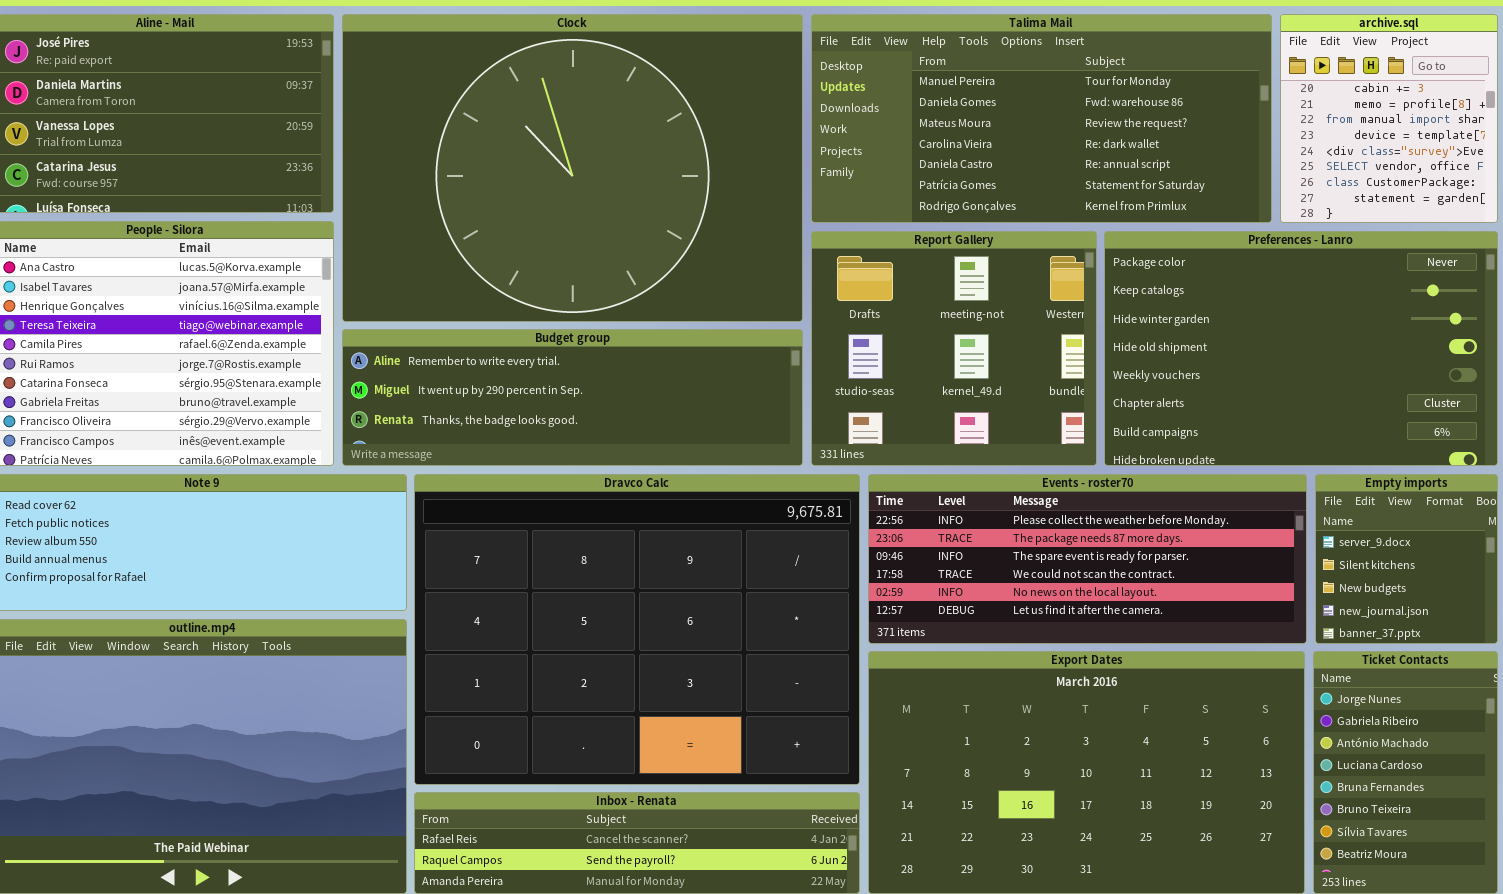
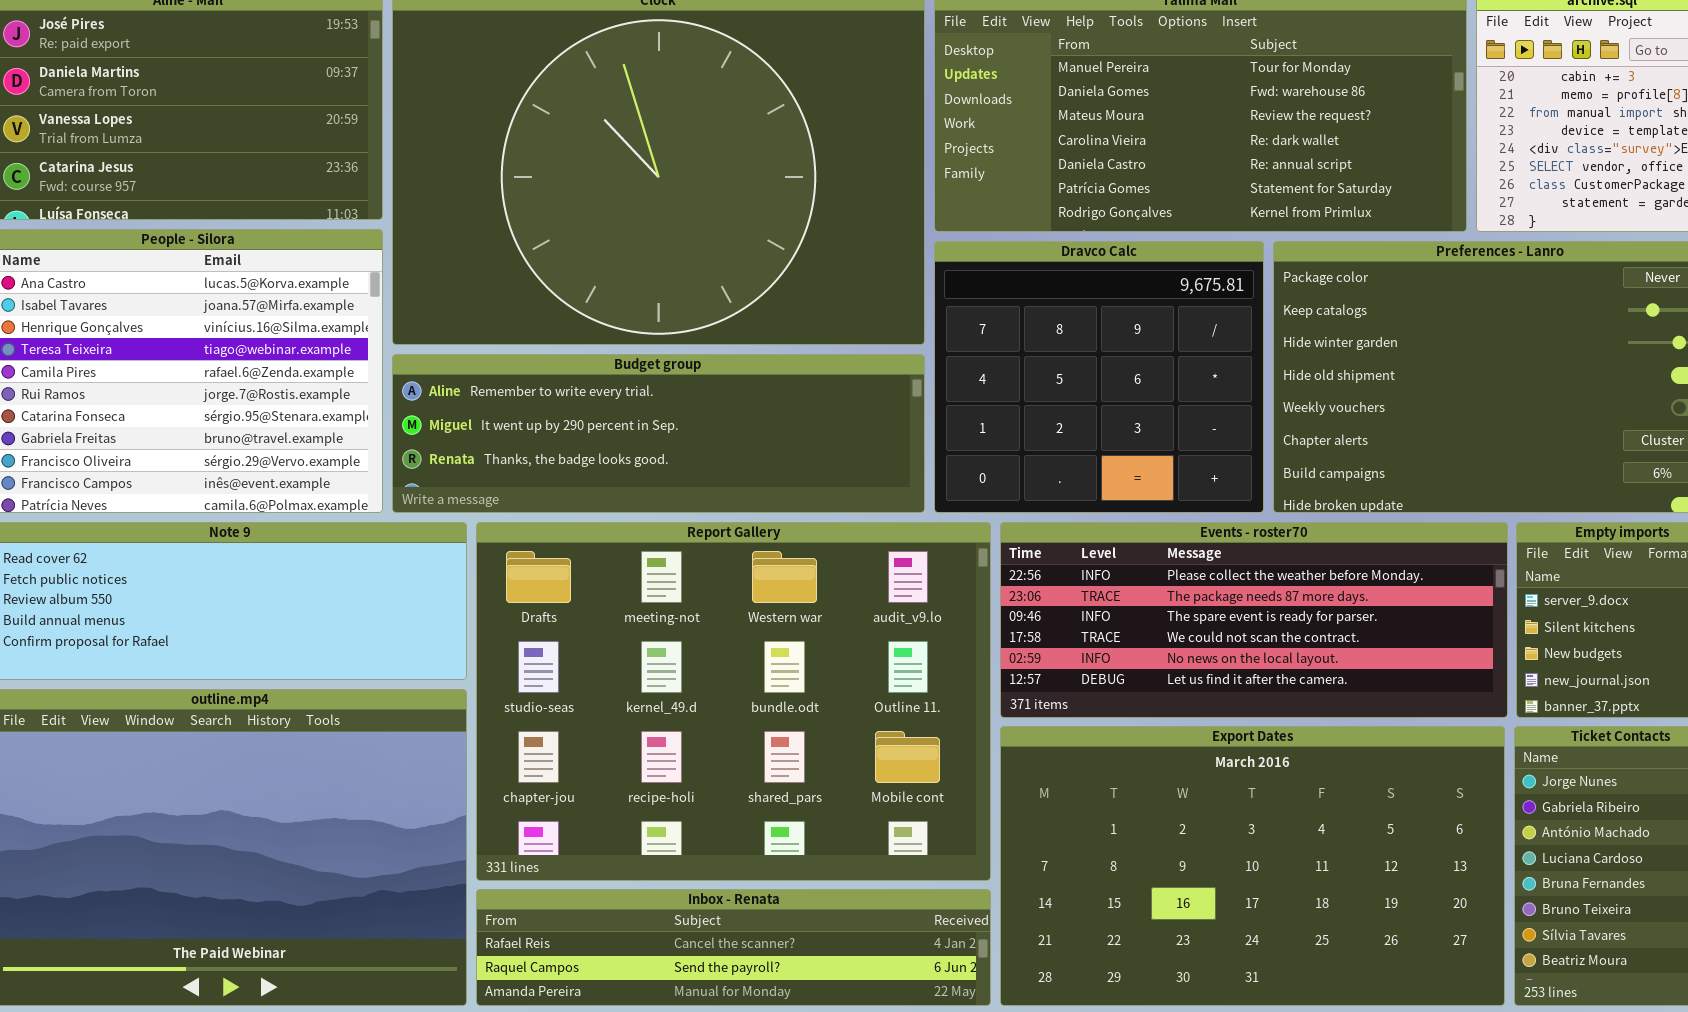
Report Gallery: [811,231,1097,466] -> [476,522,991,881], moved, resized
Dravco Calc: [414,474,860,785] -> [934,241,1264,513], moved, resized

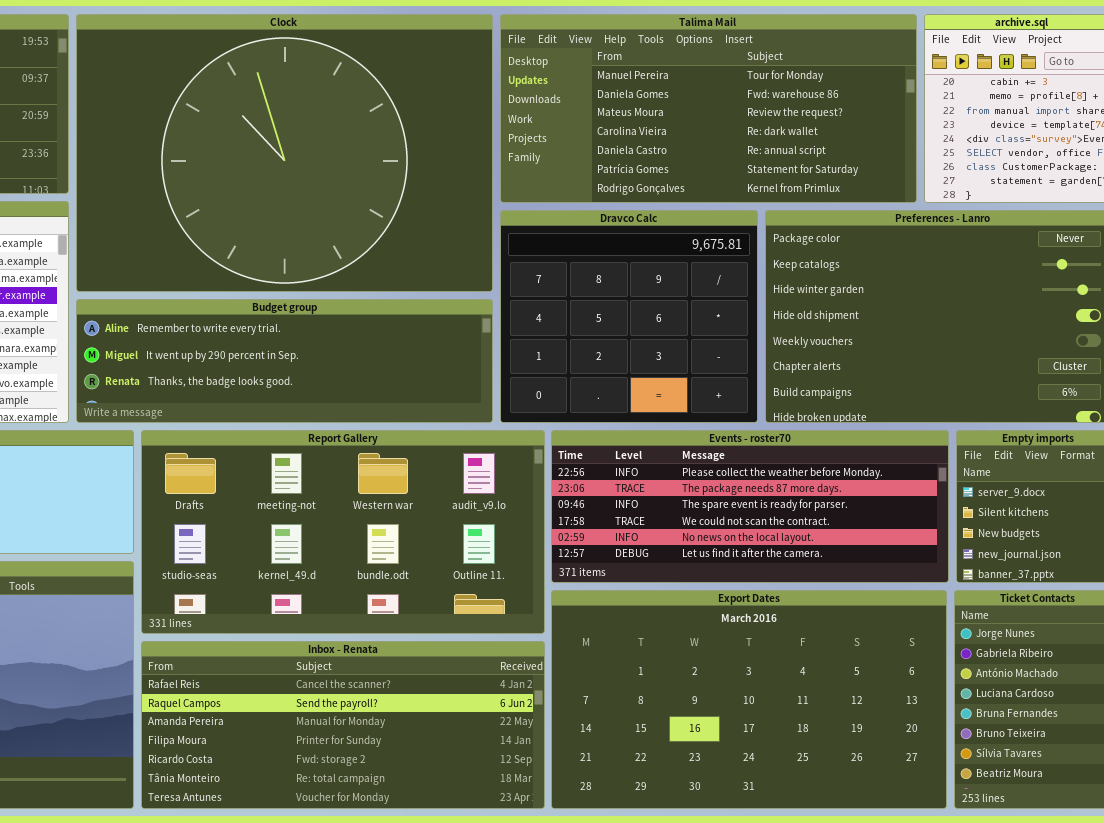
Report Gallery: [476,522,991,881] -> [141,430,545,634], resized
Inbox - Renata: [476,889,991,1006] -> [141,641,545,809], resized

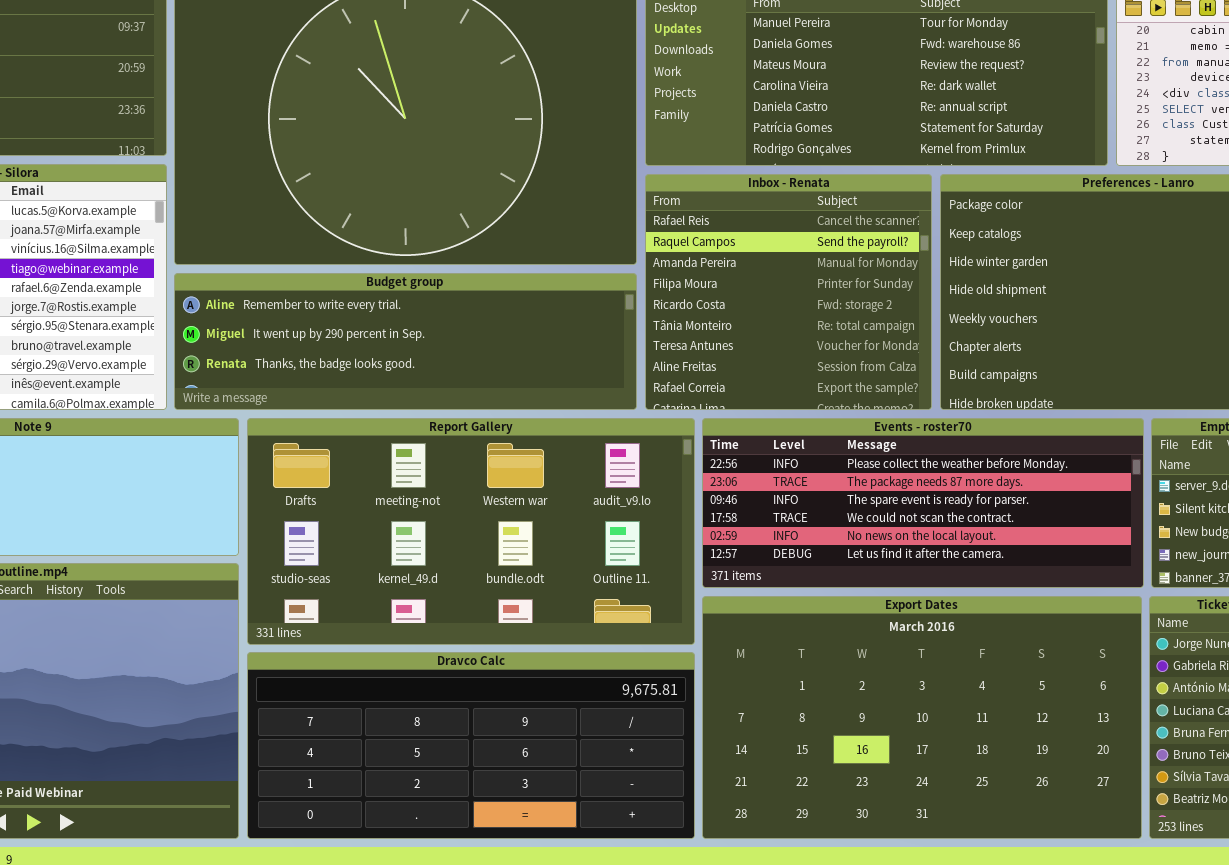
Dravco Calc: [500,210,758,423] -> [247,652,695,839], moved, resized
Inbox - Renata: [141,641,545,809] -> [645,174,932,410], moved, resized

